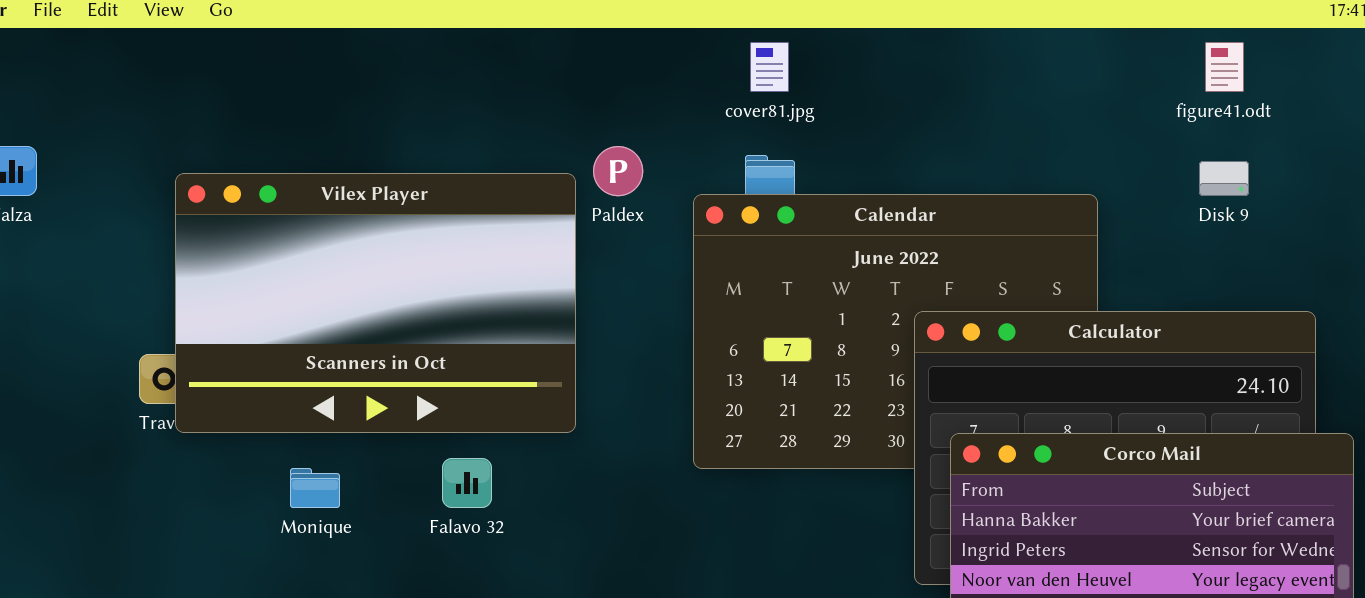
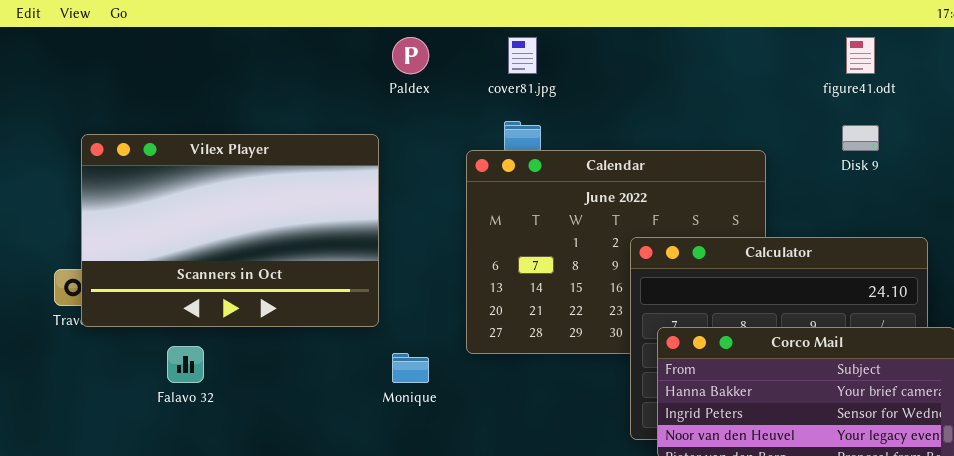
Paldex: [593,146,643,196] -> [392,37,429,74], moved
Falavo 32: [442,458,492,508] -> [167,346,204,383], moved
Monique: [290,468,340,508] -> [392,353,429,383], moved

